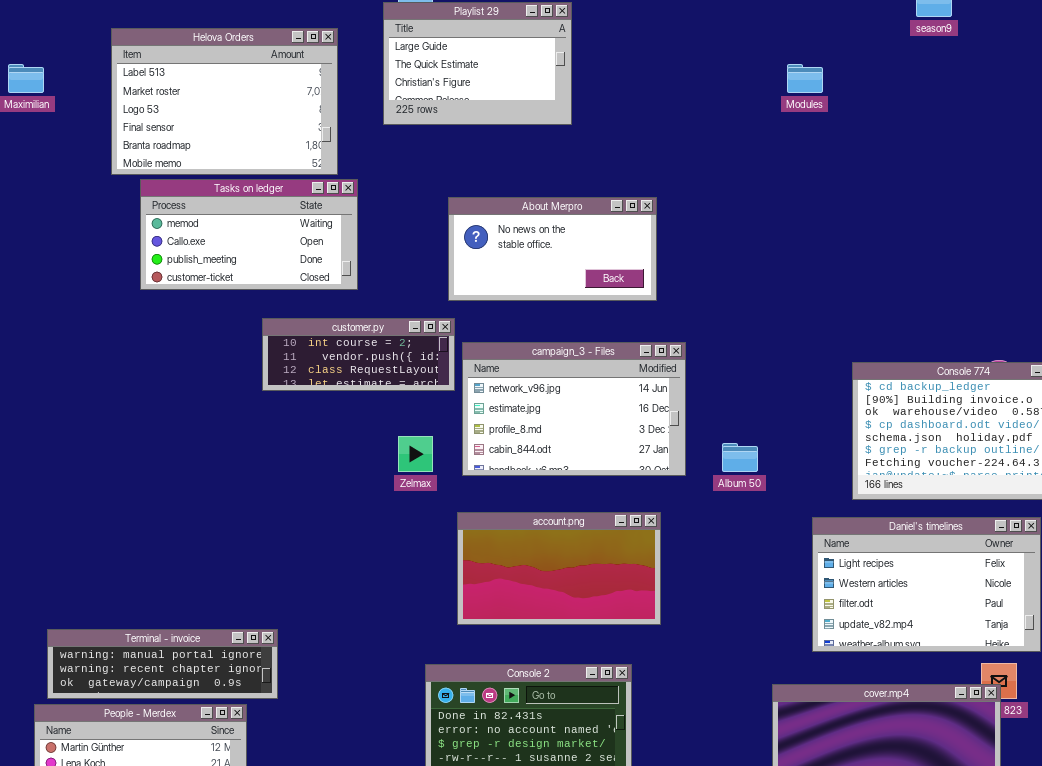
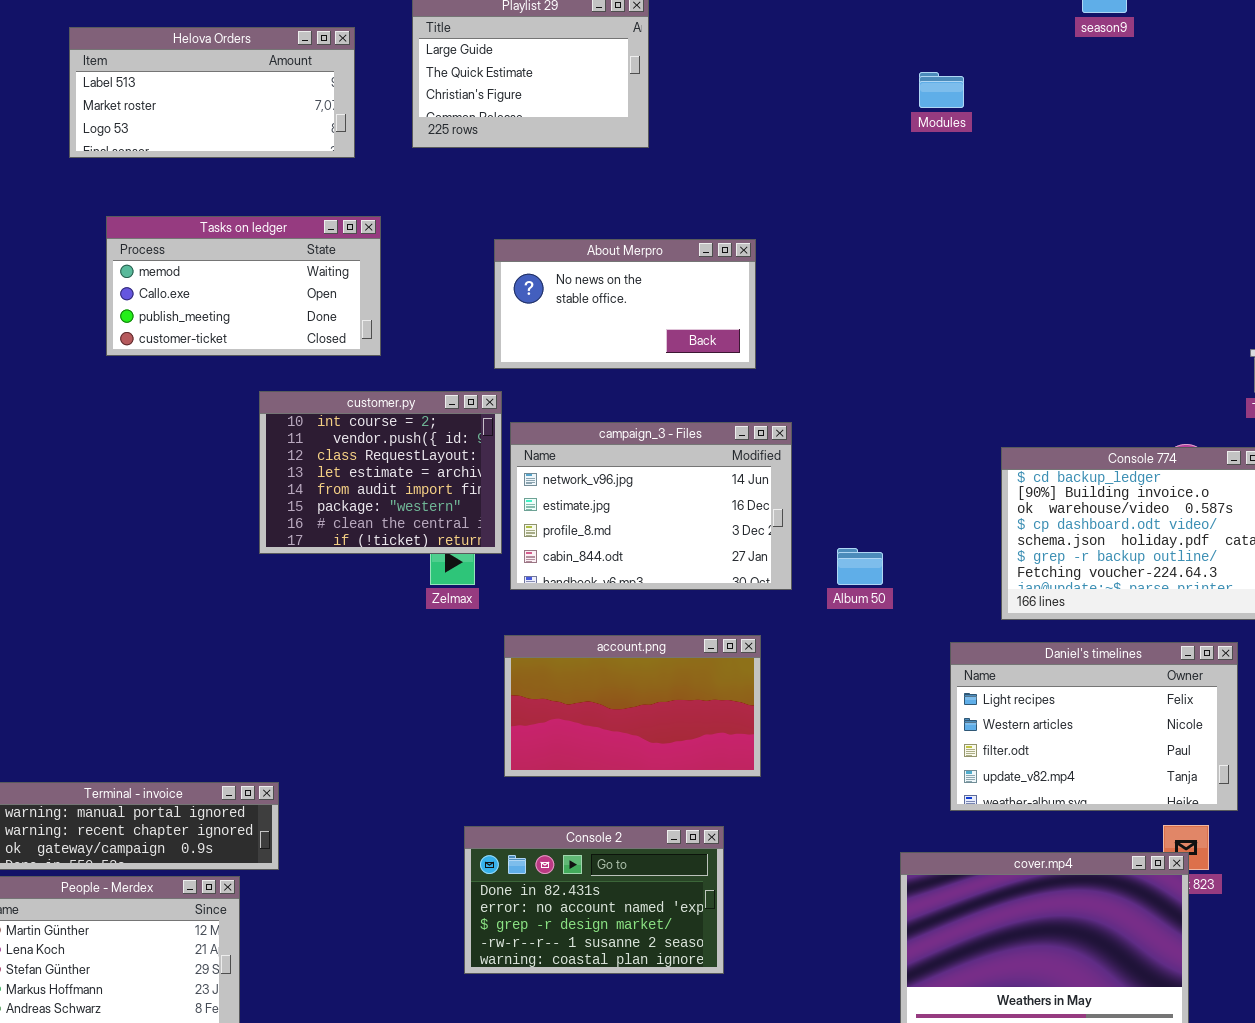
Helova Orders: [111,28,338,175] -> [69,27,355,158], resized
customer.py: [262,318,455,391] -> [259,391,502,554], resized

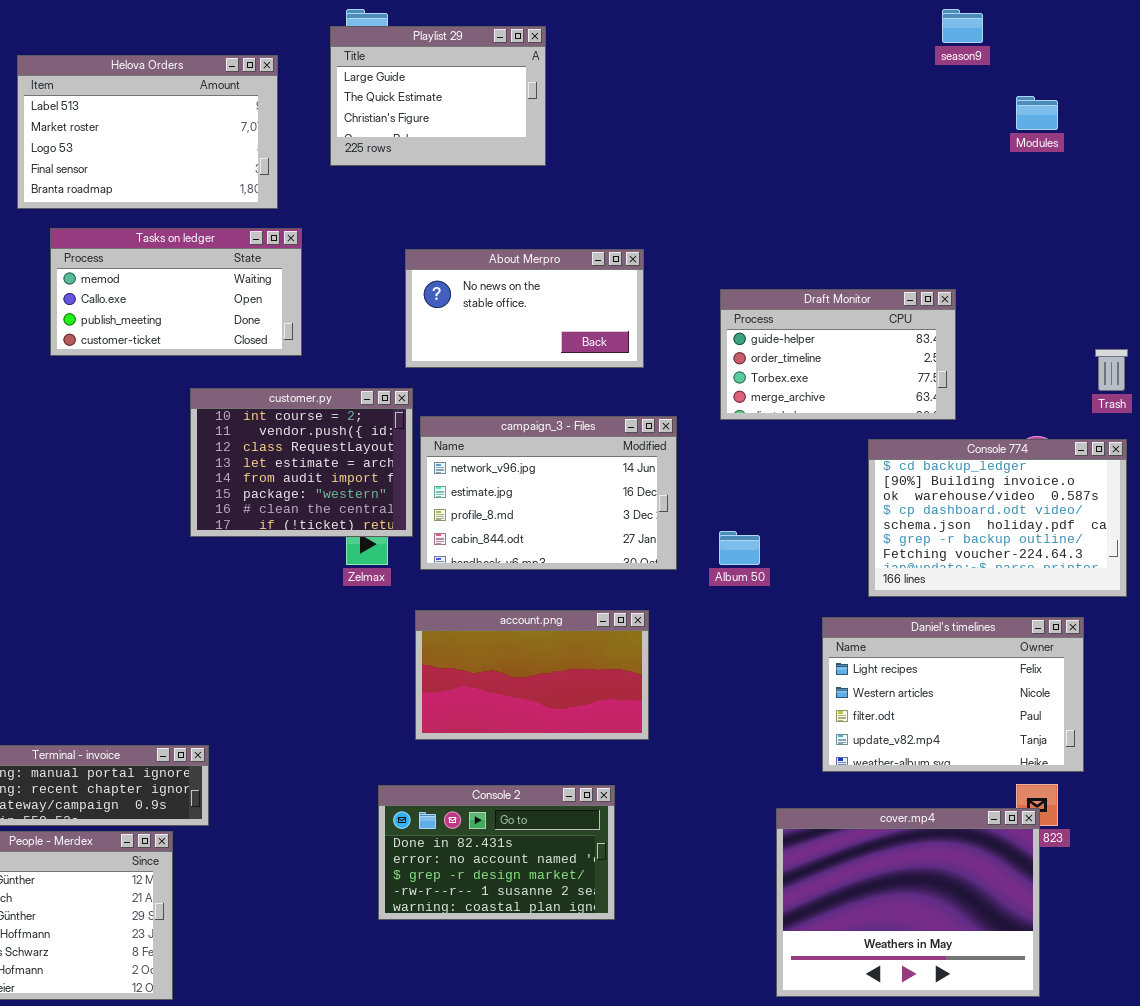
Helova Orders: [69,27,355,158] -> [17,55,278,209], resized
Modules: [919,72,964,108] -> [1016,96,1058,130], moved
Draft Monitor: none -> [720,289,956,420], opened

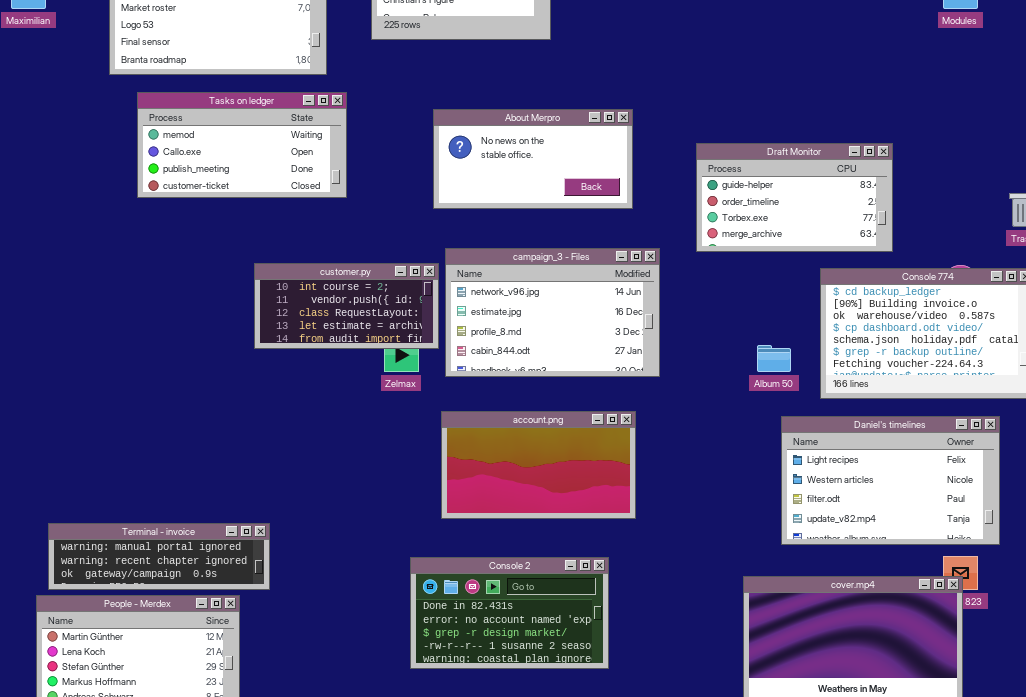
customer.py: [190,388,413,537] -> [254,263,439,349], resized
Album 50: [719,531,760,565] -> [757,345,791,372], moved

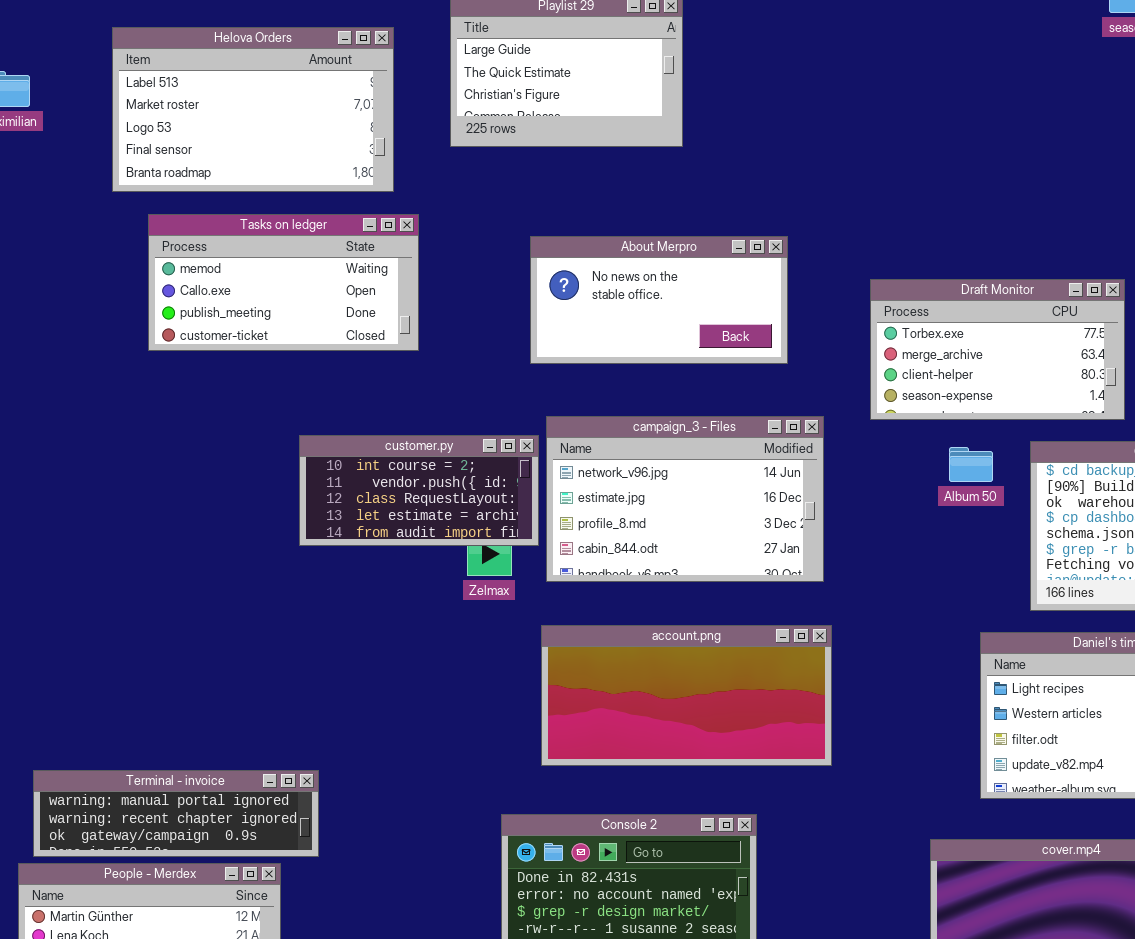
Draft Monitor: [696,143,893,252] -> [870,279,1125,420], scrolled down 2 rows
Album 50: [757,345,791,372] -> [949,447,993,482], moved
account.png: [441,411,636,519] -> [541,625,832,766], resized

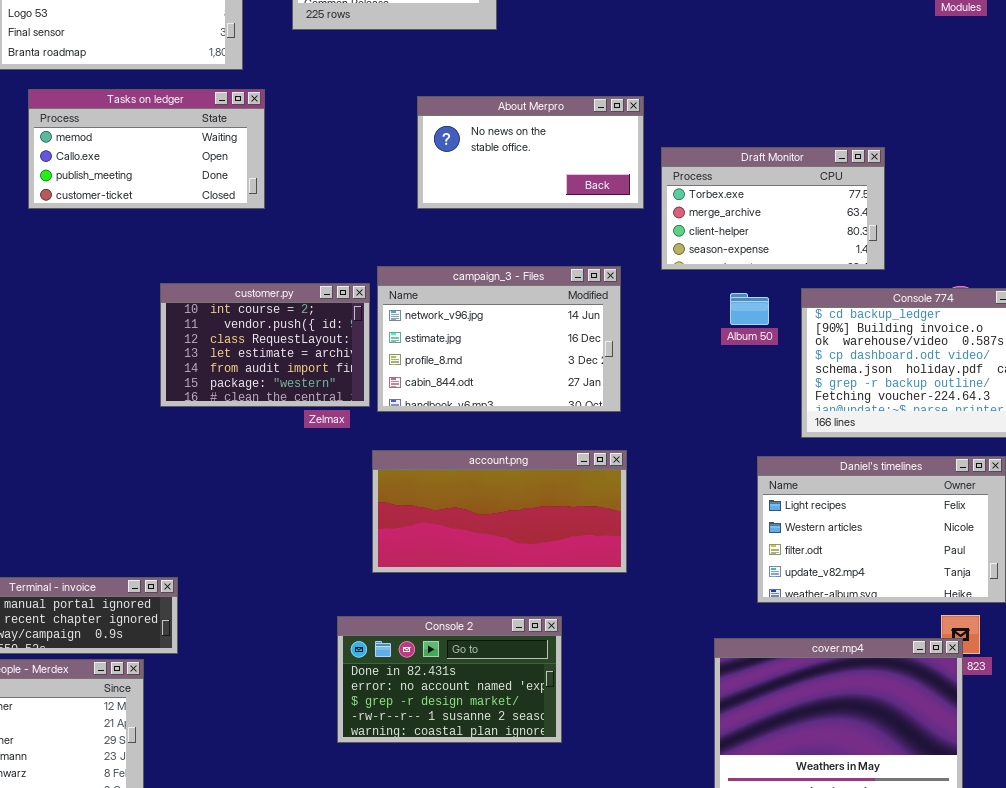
About Merpro: [530,236,788,364] -> [417,96,644,209], moved
customer.py: [299,435,539,546] -> [160,283,370,407], resized

